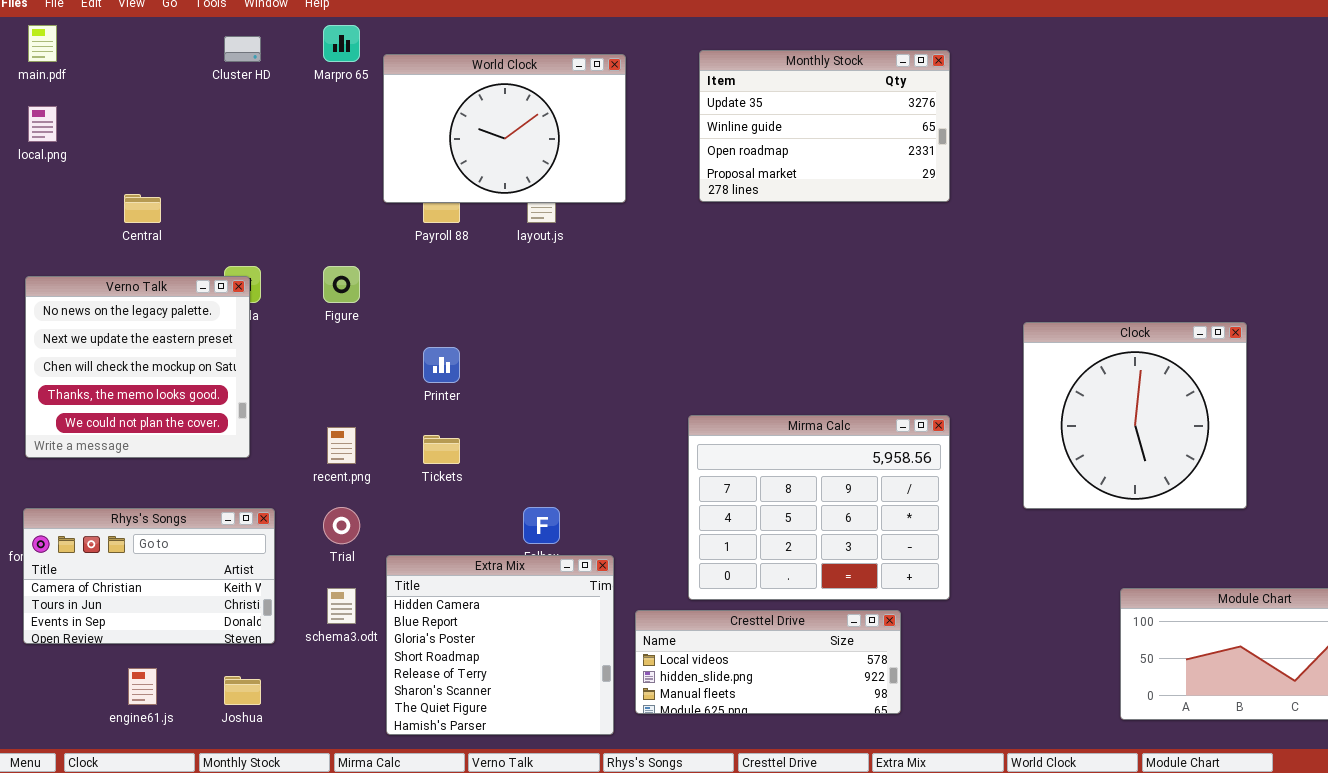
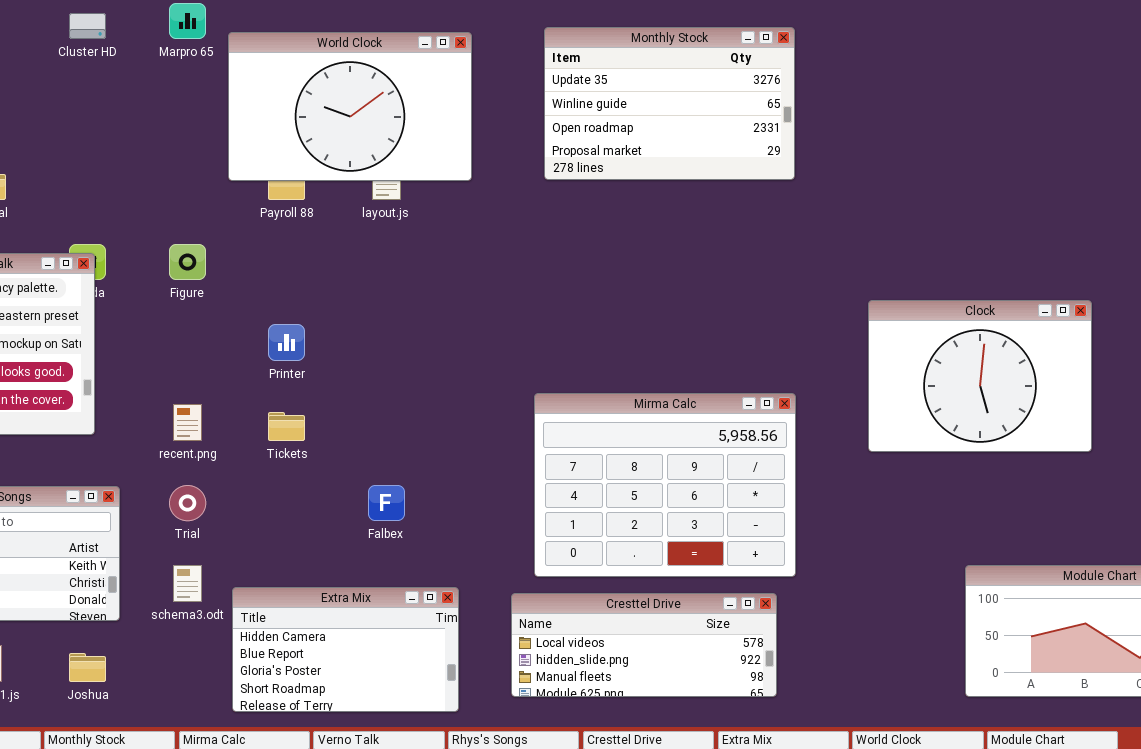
Clock: [1023,322,1247,509] -> [868,300,1092,452], resized
Extra Mix: [386,555,614,735] -> [232,587,459,712], resized
Cresttel Drive: [635,610,901,714] -> [511,593,777,697], moved

